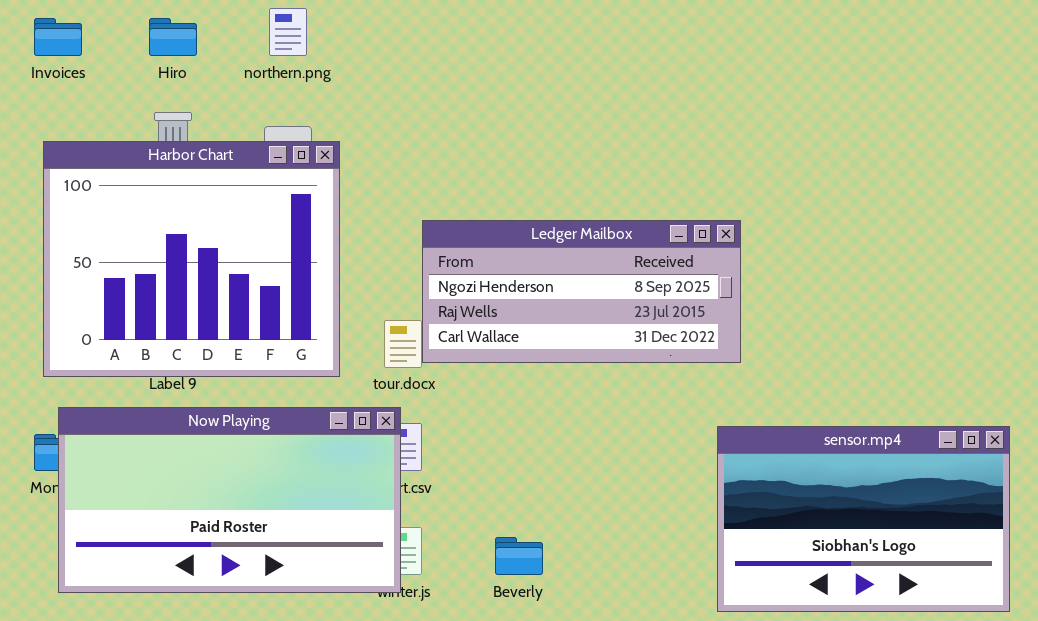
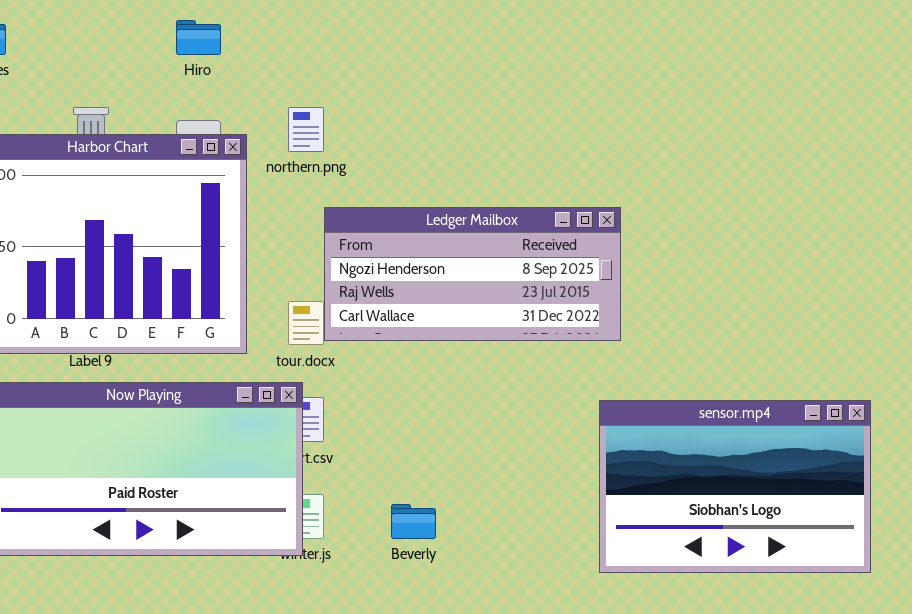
northern.png: [269,8,307,56] -> [288,107,324,152], moved
Hiro: [149,18,197,56] -> [176,20,221,55], moved

